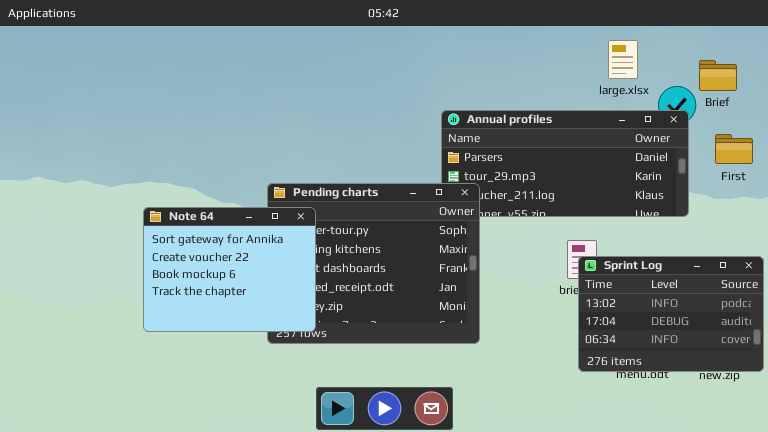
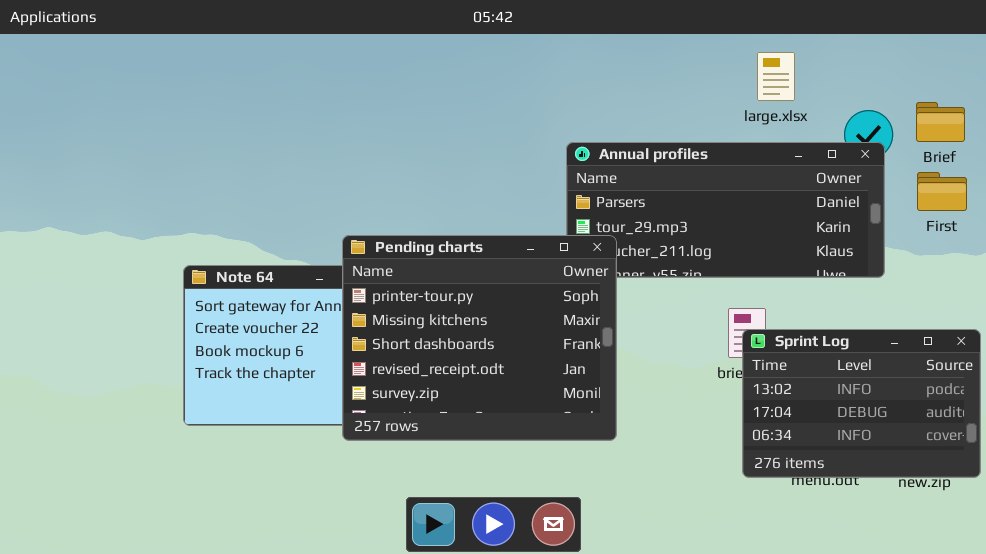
large.xlsx: [608,40,638,79] -> [757,52,795,101], moved
Brief: [699,60,737,91] -> [916,102,965,142], moved
Pending charts: [267,183,480,344] -> [342,235,617,441], raised

